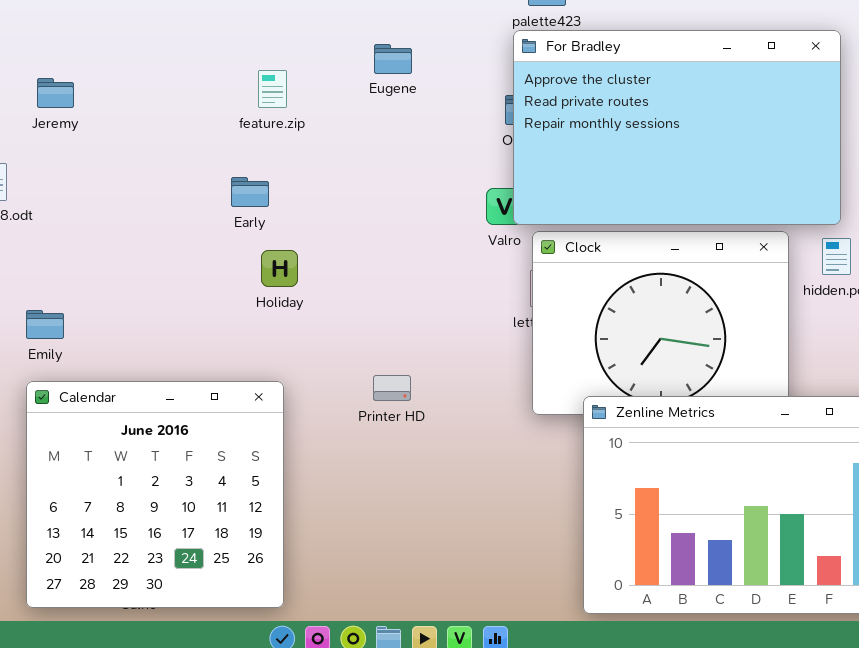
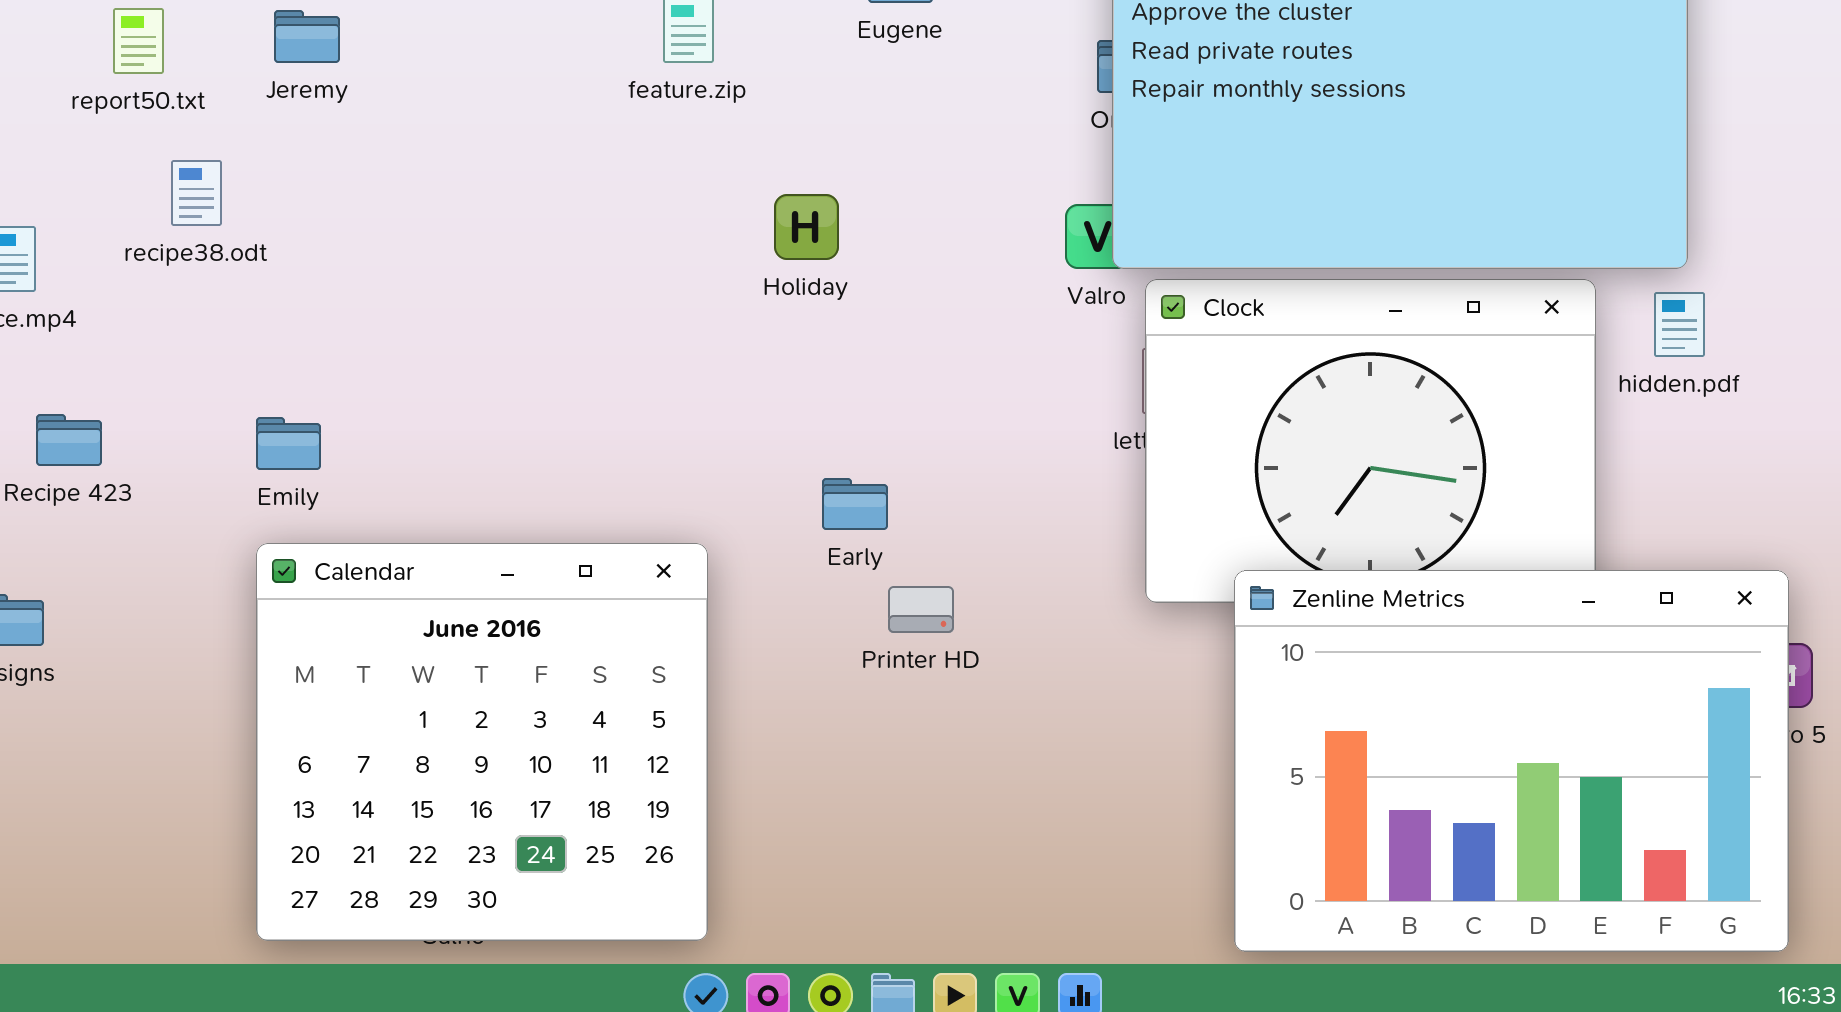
Early: [231,177,269,207] -> [822,478,888,530], moved
Holiday: [261,250,298,287] -> [774,194,839,260], moved
Printer HD: [373,375,411,401] -> [888,586,954,633], moved

